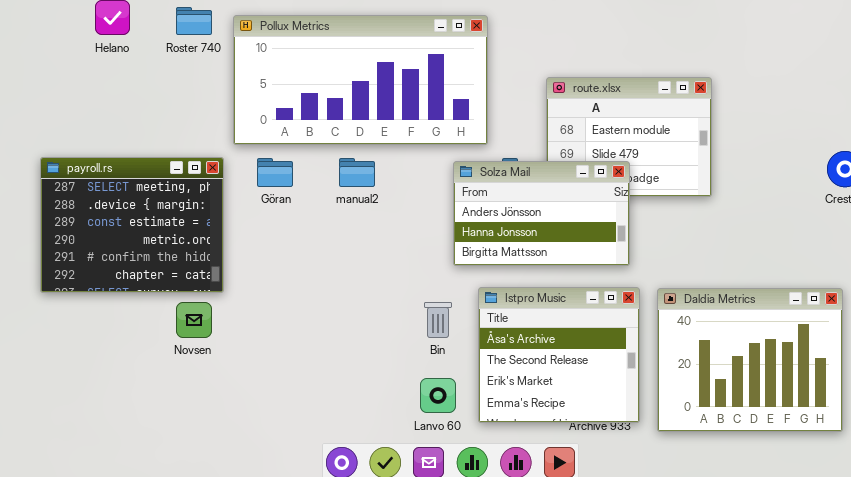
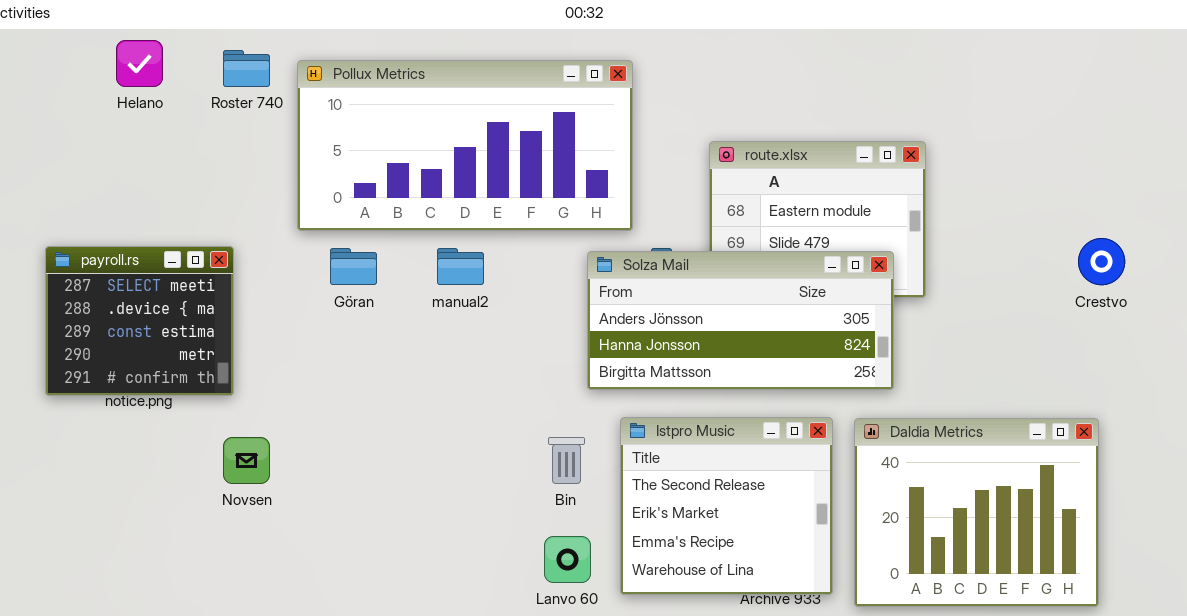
payroll.rs: [40,157,224,293] -> [45,246,234,396], resized
Solza Mail: [453,161,630,266] -> [587,251,894,390], resized
Istpro Music: [478,287,640,423] -> [620,417,833,595], scrolled down 1 row

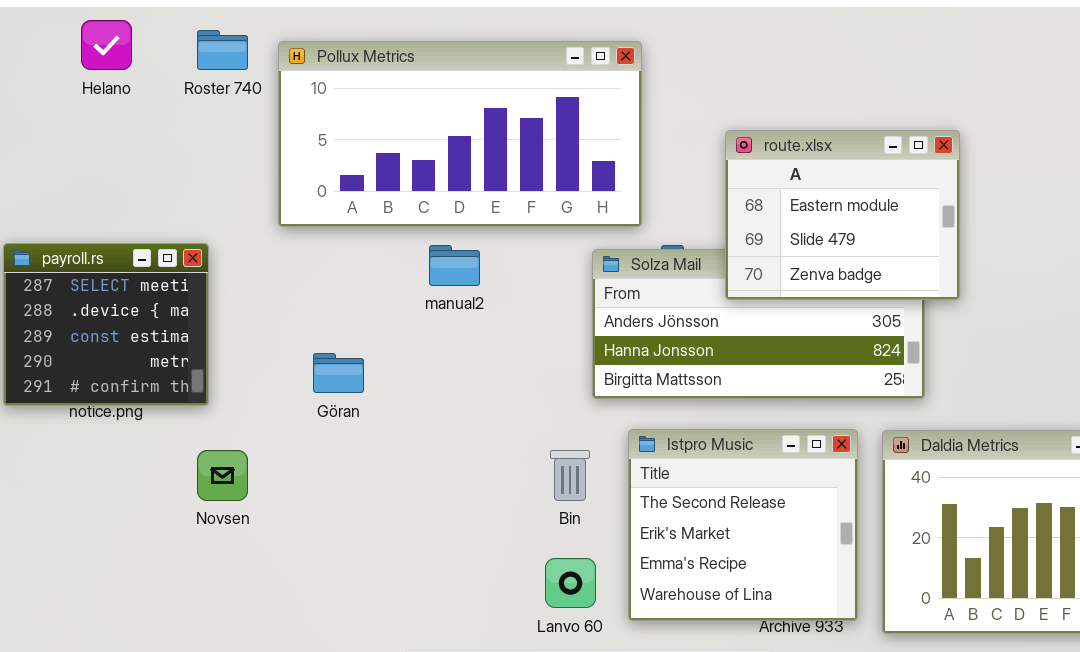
route.xlsx: [709,141,926,298] -> [725,130,960,300], raised
Göran: [330,248,377,285] -> [313,353,364,393], moved

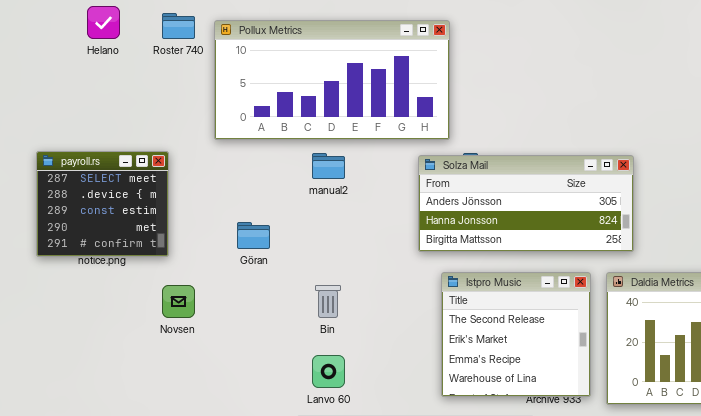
route.xlsx: [725,130,960,300] -> none, closed
Bin: [550,450,590,501] -> [315,285,341,318], moved
Lanvo 60: [545,558,596,608] -> [312,355,345,388], moved

